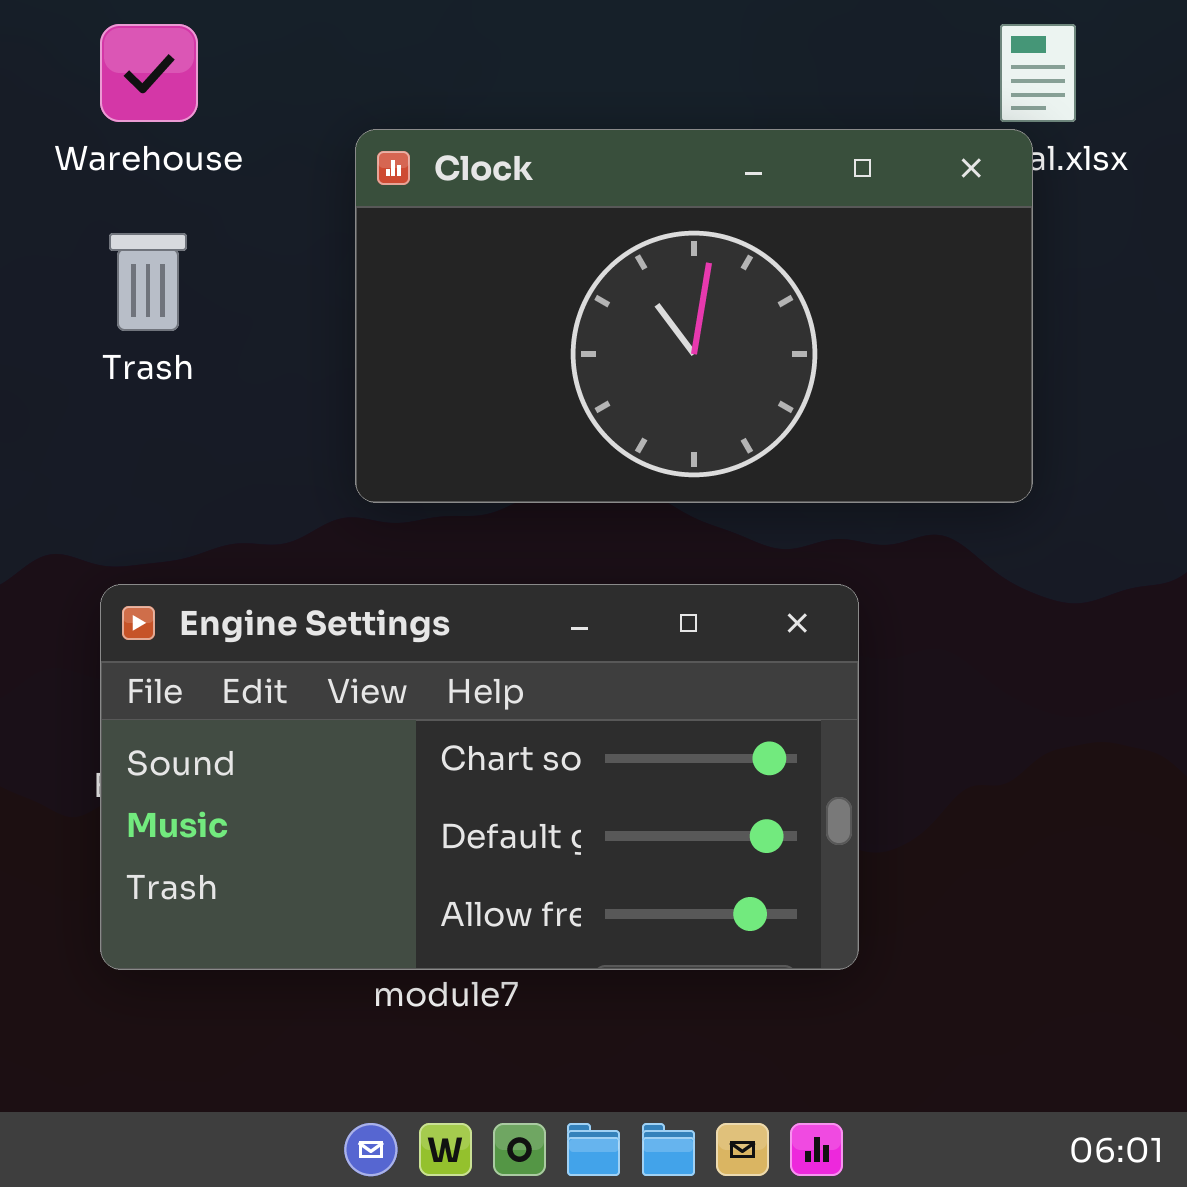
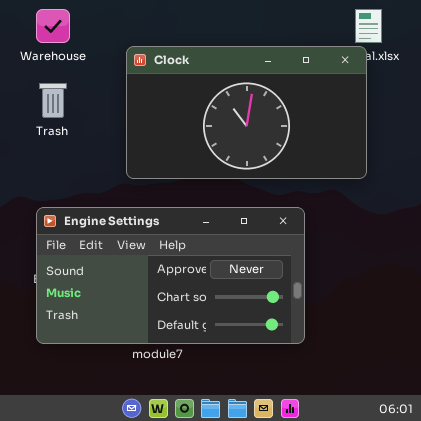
Engine Settings: [100,584,859,970] -> [36,207,305,344], scrolled up 1 row

